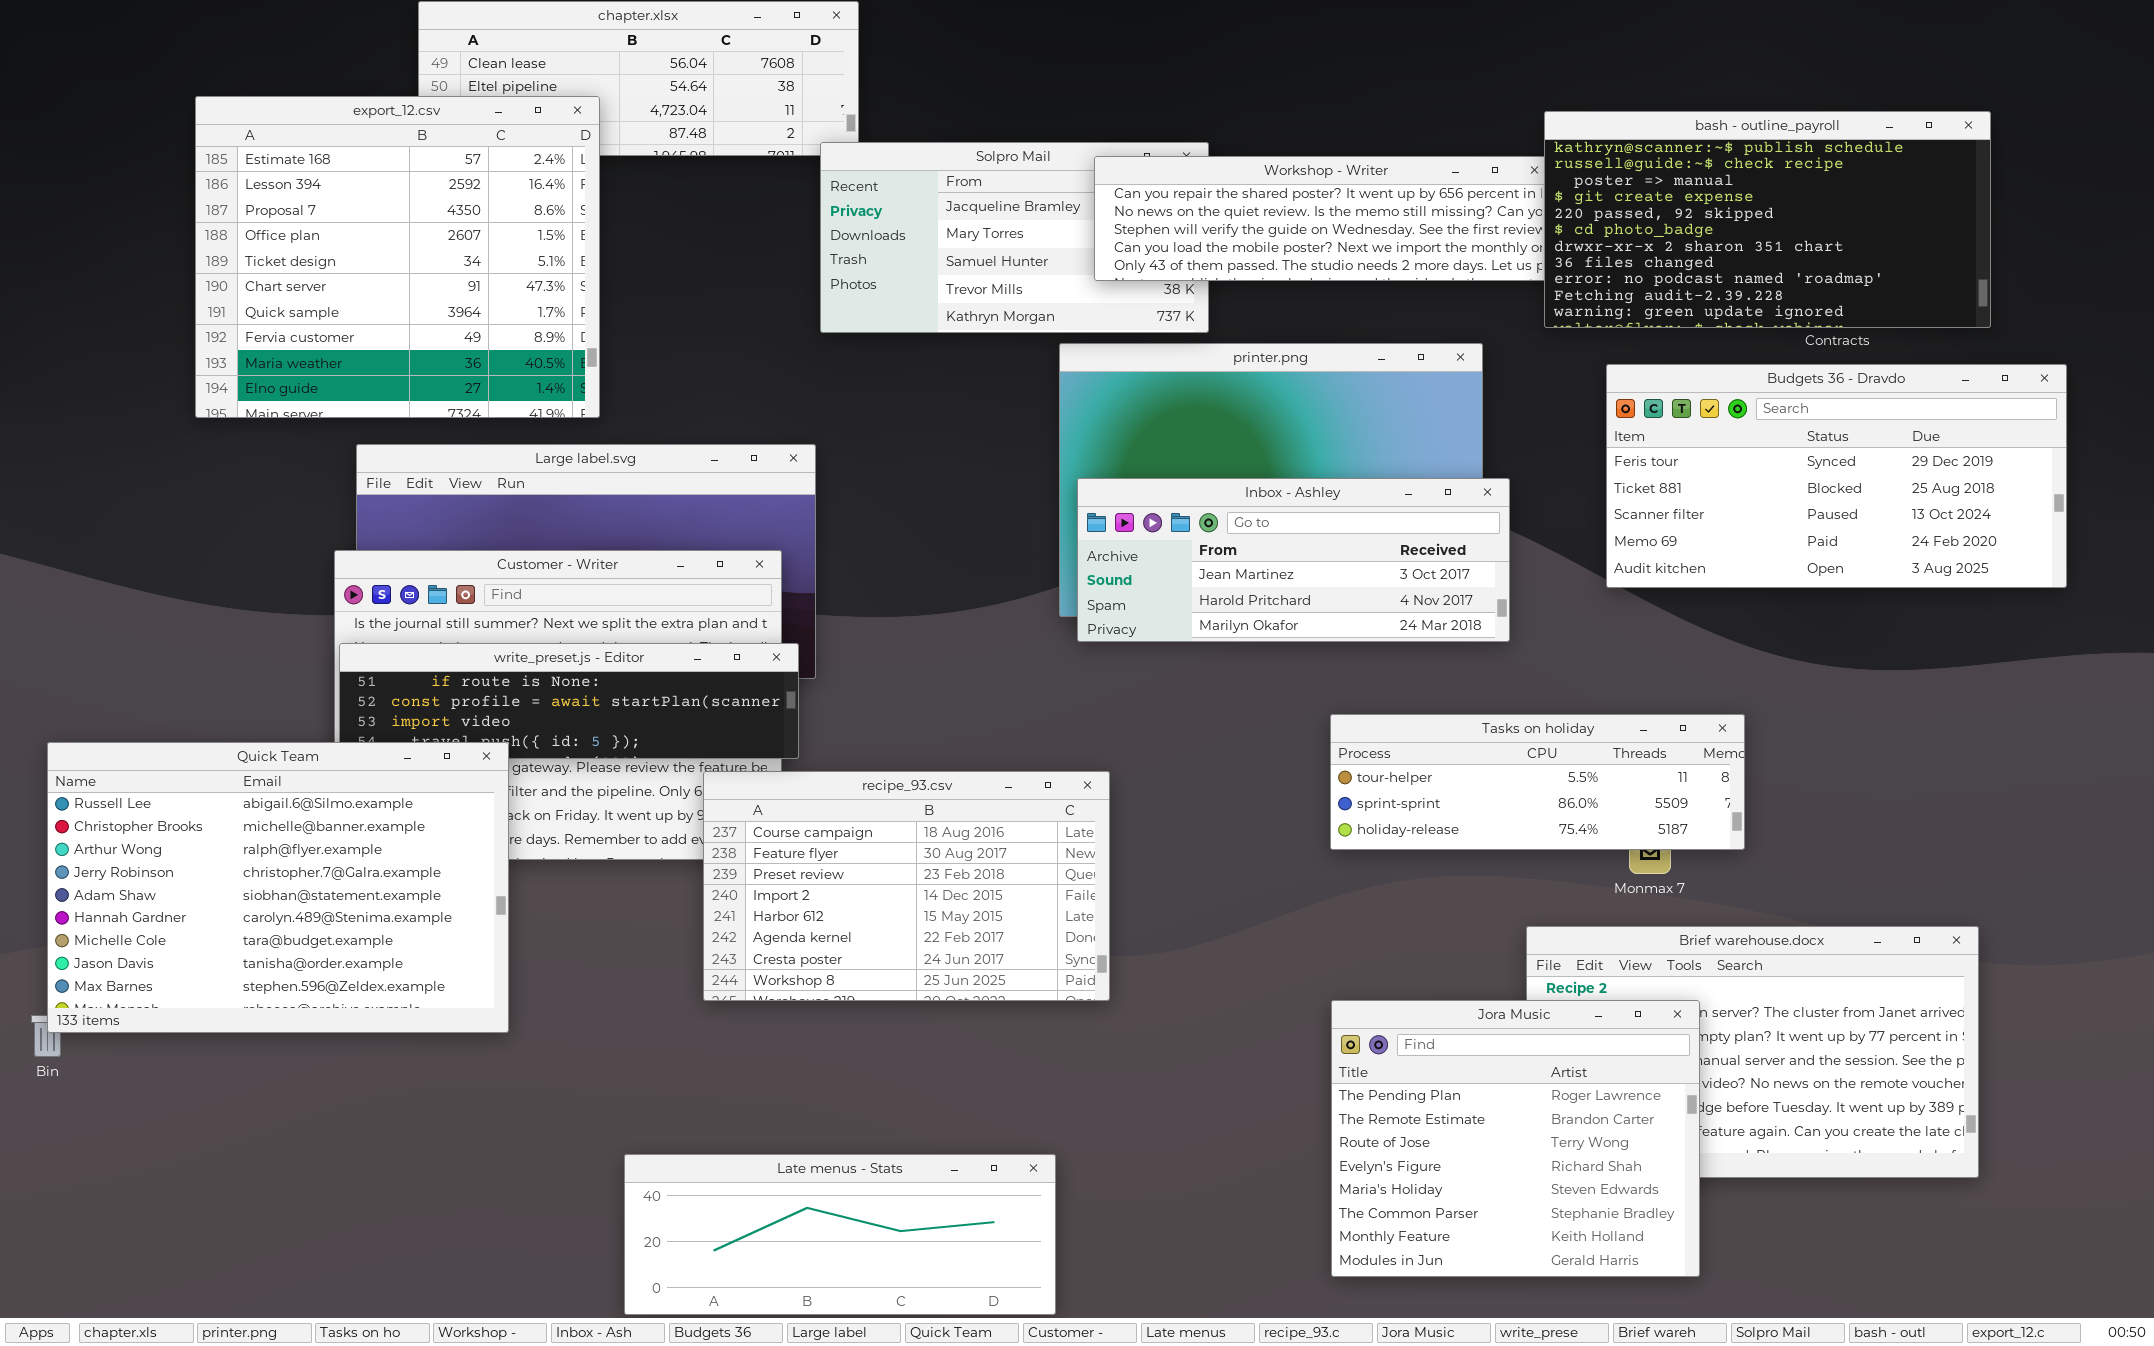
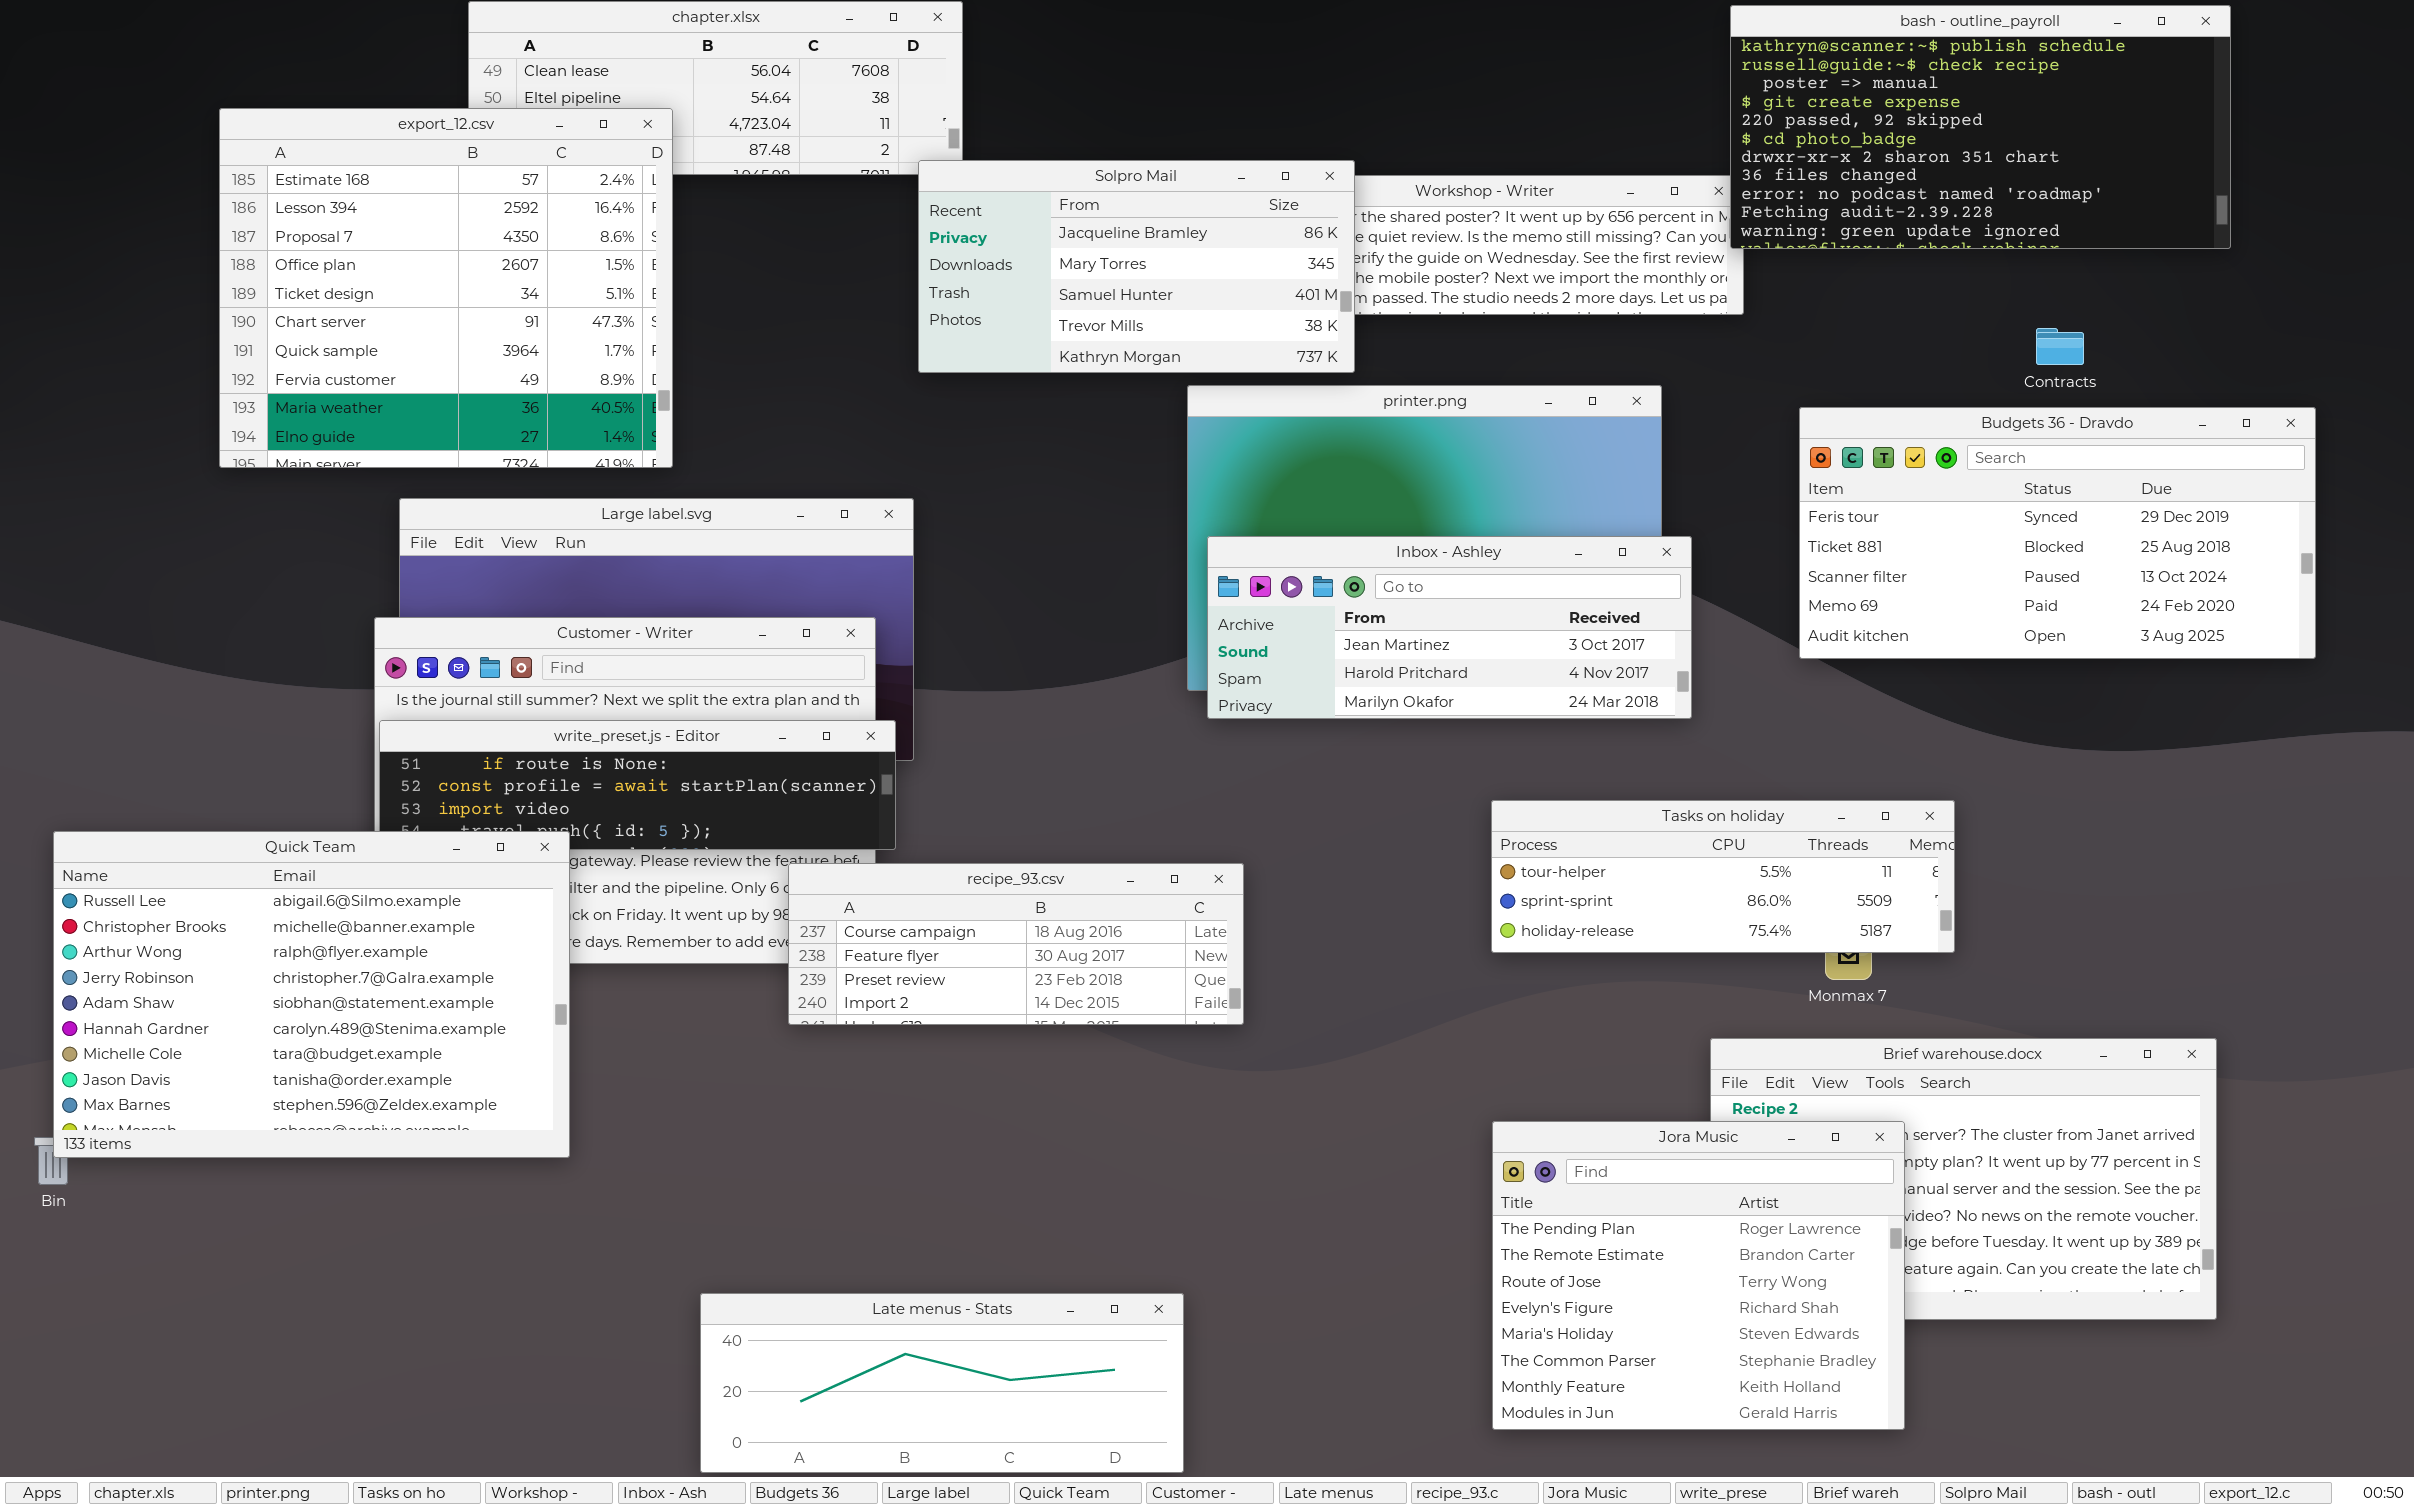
bash - outline_payroll: [1544,111,1991,328] -> [1730,5,2231,249], moved
Solpro Mail: [820,142,1209,333] -> [918,160,1355,373], raised
recipe_93.csv: [703,771,1110,1001] -> [788,863,1244,1025], resized

